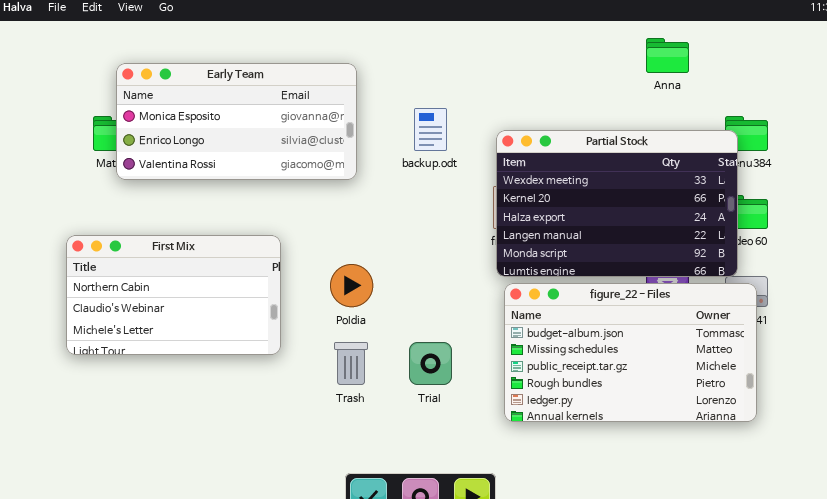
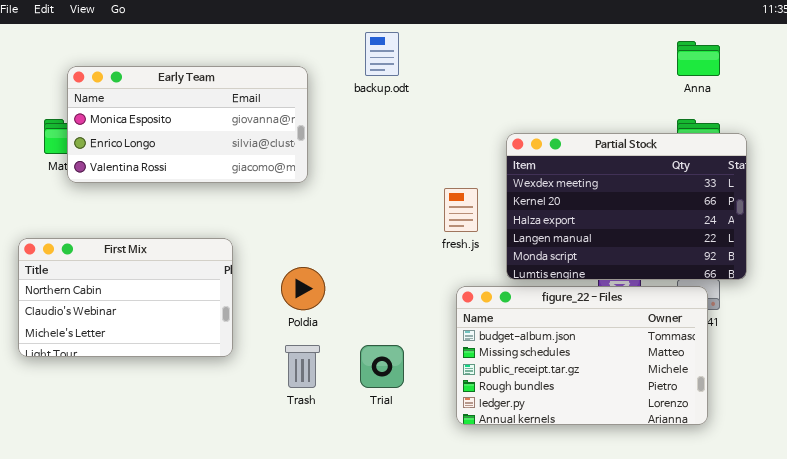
Anna: [646,38,689,73] -> [677,41,720,76], moved
backup.odt: [414,108,447,151] -> [365,32,399,76], moved
Partial Stock: [496,130,738,277] -> [506,133,747,280], moved

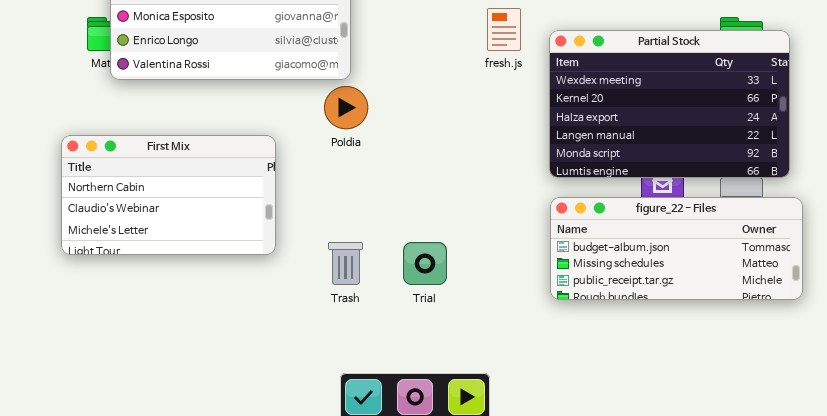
fresh.js: [444,188,478,232] -> [487,8,521,51], moved
Poldia: [281,267,325,310] -> [324,86,368,129], moved
figure_22 - Files: [456,286,708,425] -> [550,197,803,300], moved, resized

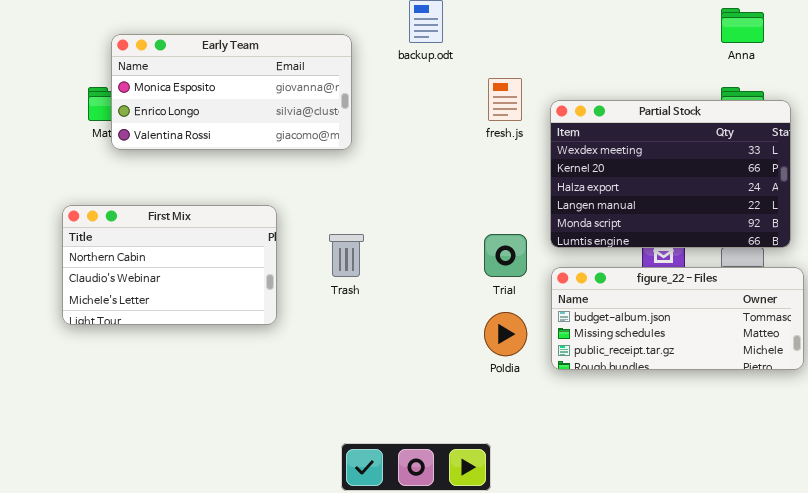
Poldia: [324,86,368,129] -> [484,312,527,356], moved
Trash: [328,242,363,285] -> [329,234,364,277], moved
Trial: [403,242,447,285] -> [484,234,527,277], moved

